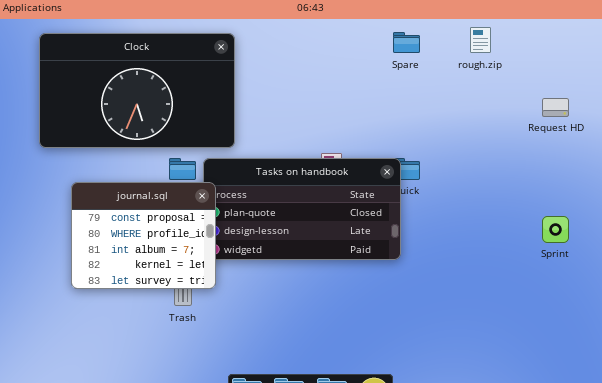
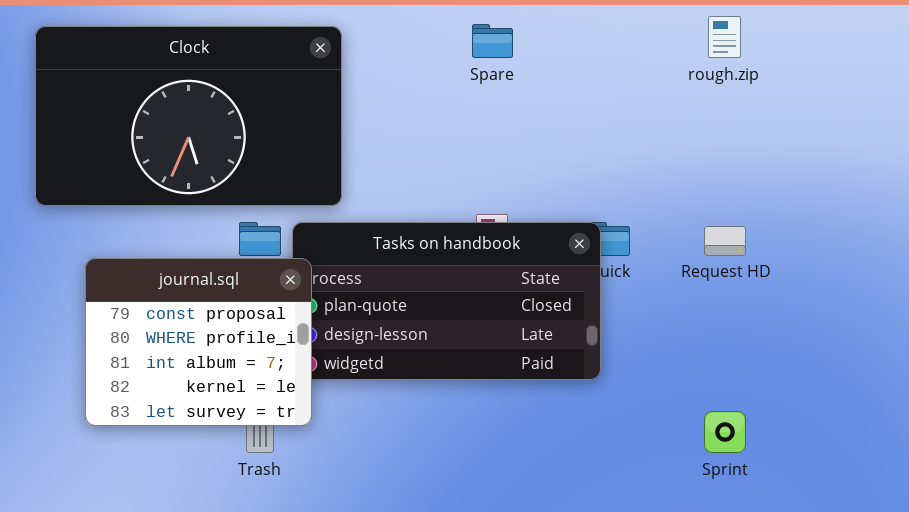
Spare: [393,32,420,53] -> [472,24,513,58], moved
Request HD: [542,98,569,117] -> [704,226,746,256], moved
Sprint: [542,216,569,243] -> [704,411,746,453], moved

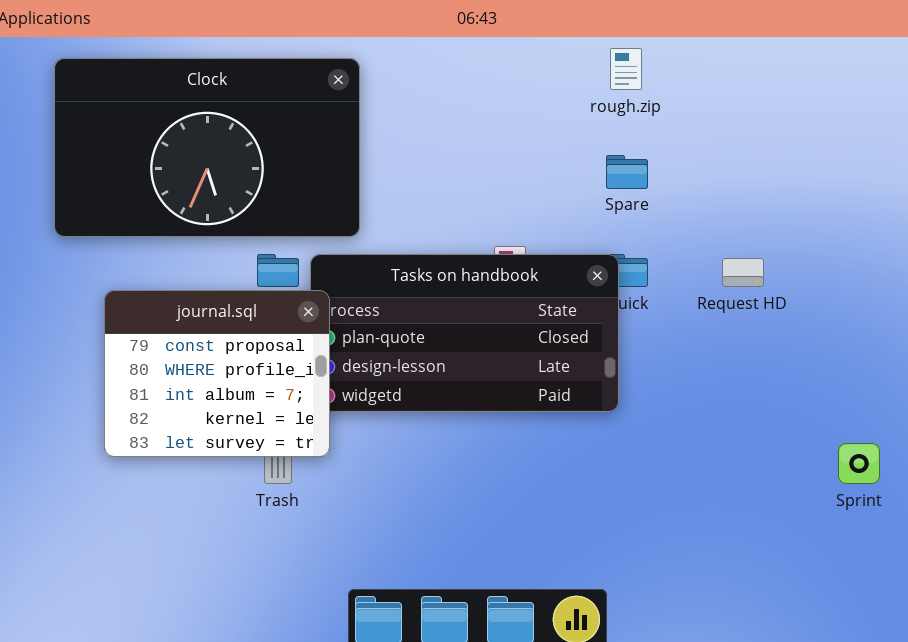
rough.zip: [708,16,741,58] -> [610,48,642,90], moved
Spare: [472,24,513,58] -> [606,155,648,189], moved
Sprint: [704,411,746,453] -> [838,443,880,484], moved

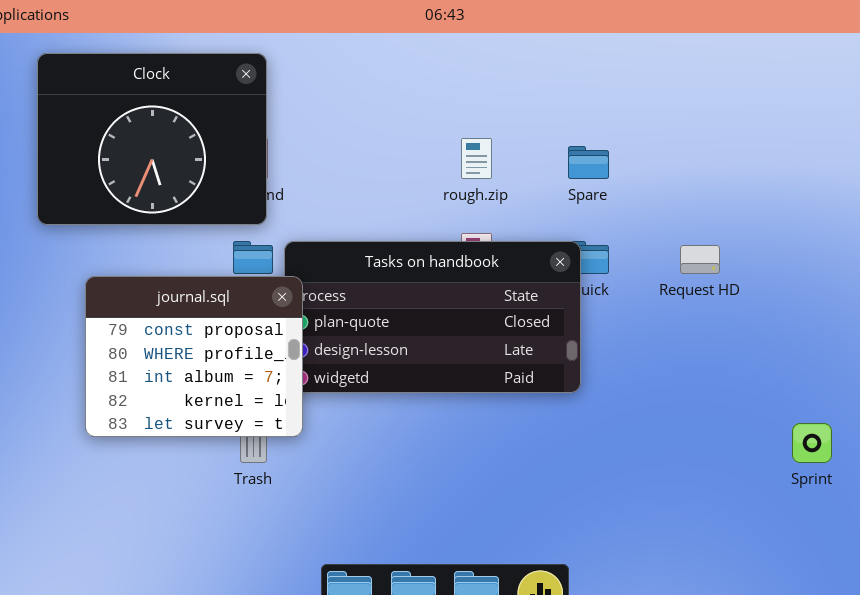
rough.zip: [610,48,642,90] -> [461,138,492,179], moved
Clock: [54,58,360,237] -> [37,53,267,225], resized

